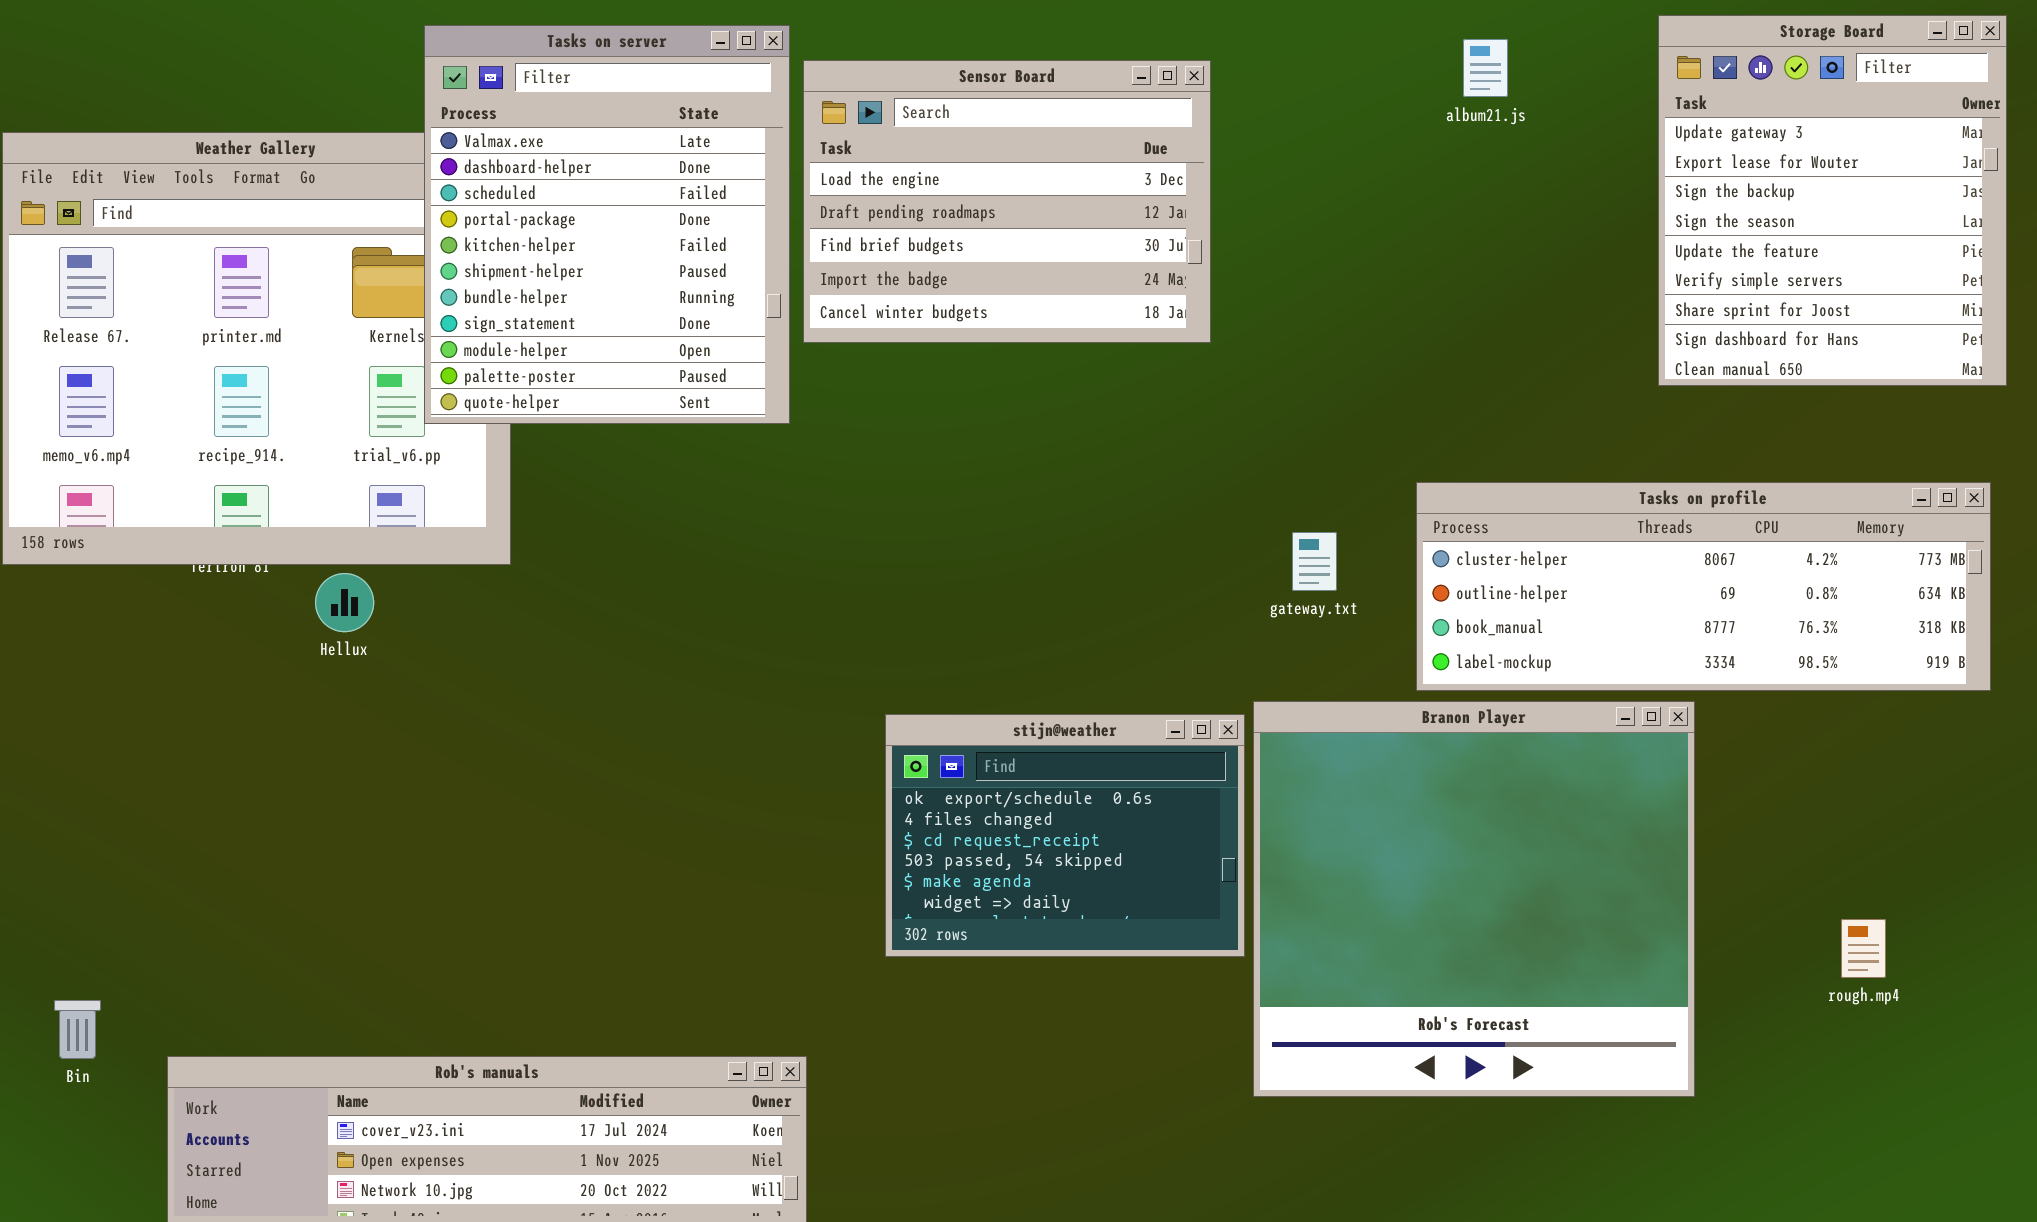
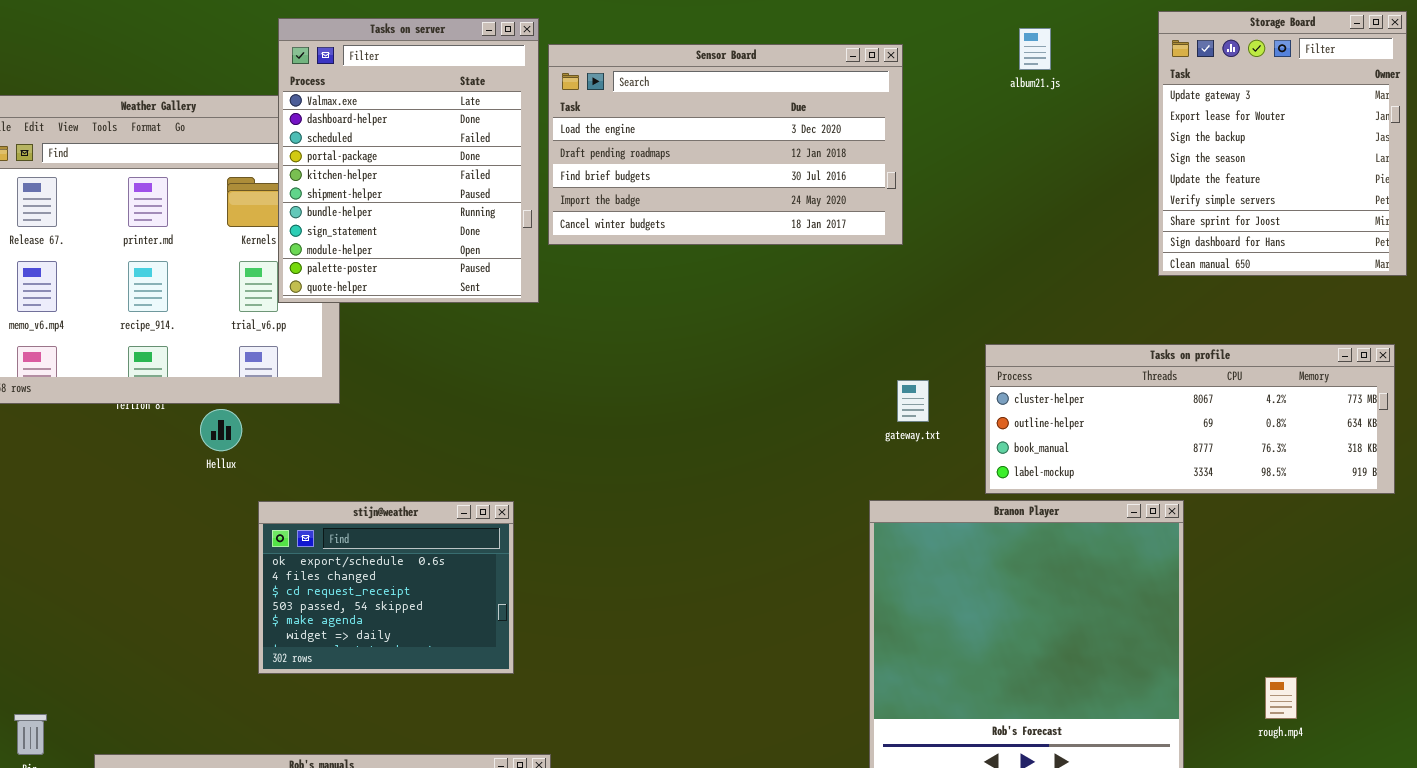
Sensor Board: [803,60,1211,343] -> [548,44,903,245], resized
stijn@weather: [885,714,1245,957] -> [258,501,514,674], moved
rough.mp4: [1841,919,1886,978] -> [1265,677,1297,719], moved

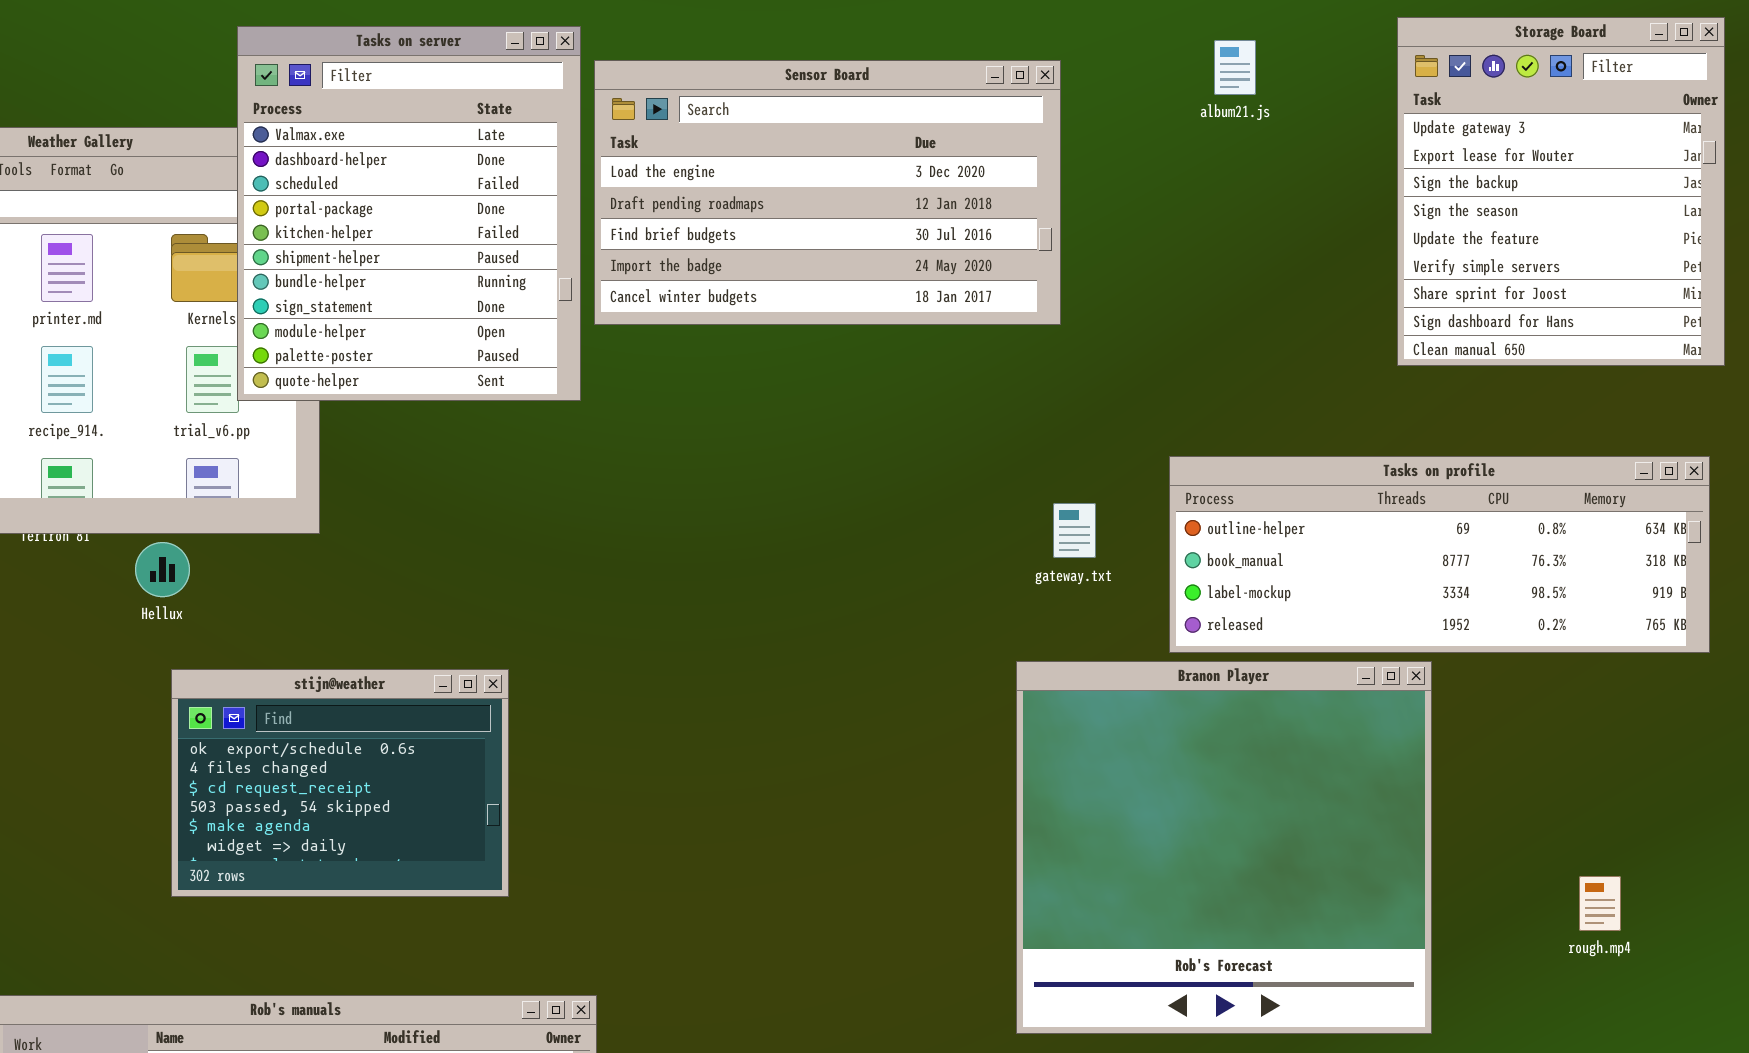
Tasks on profile: [985,344,1395,494] -> [1169,456,1710,653], scrolled down 1 row
stijn@weather: [258,501,514,674] -> [171,669,509,897], moved
rough.mp4: [1265,677,1297,719] -> [1579,876,1621,931], moved

